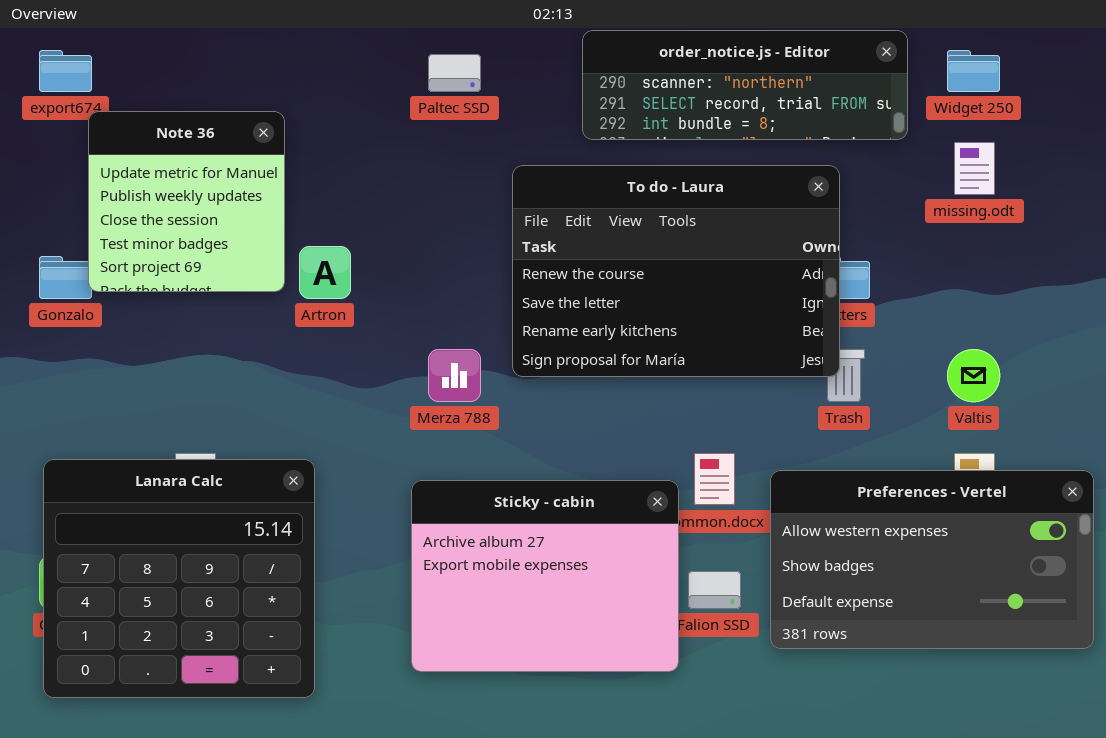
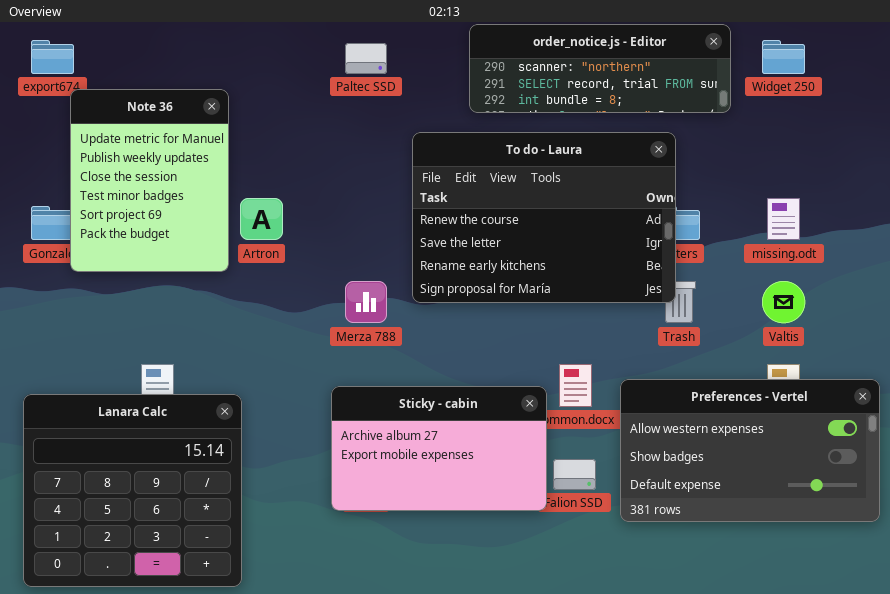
Note 36: [88,111,285,292] -> [70,89,229,272], resized
missing.odt: [954,142,995,195] -> [767,198,800,240], moved
Lanara Calc: [43,459,315,698] -> [23,394,242,587], moved
Sticky - cabin: [411,480,679,672] -> [331,386,547,511], resized

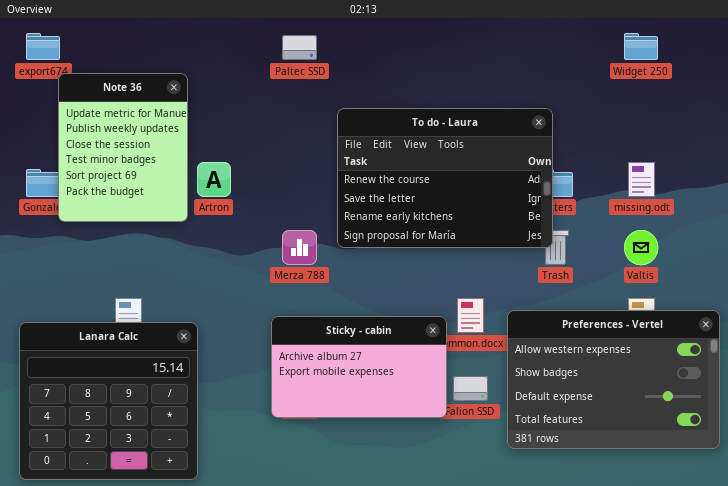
order_notice.js - Editor: [469,24,731,113] -> none, closed
Preferences - Vertel: [620,379,880,522] -> [507,310,720,449], resized

